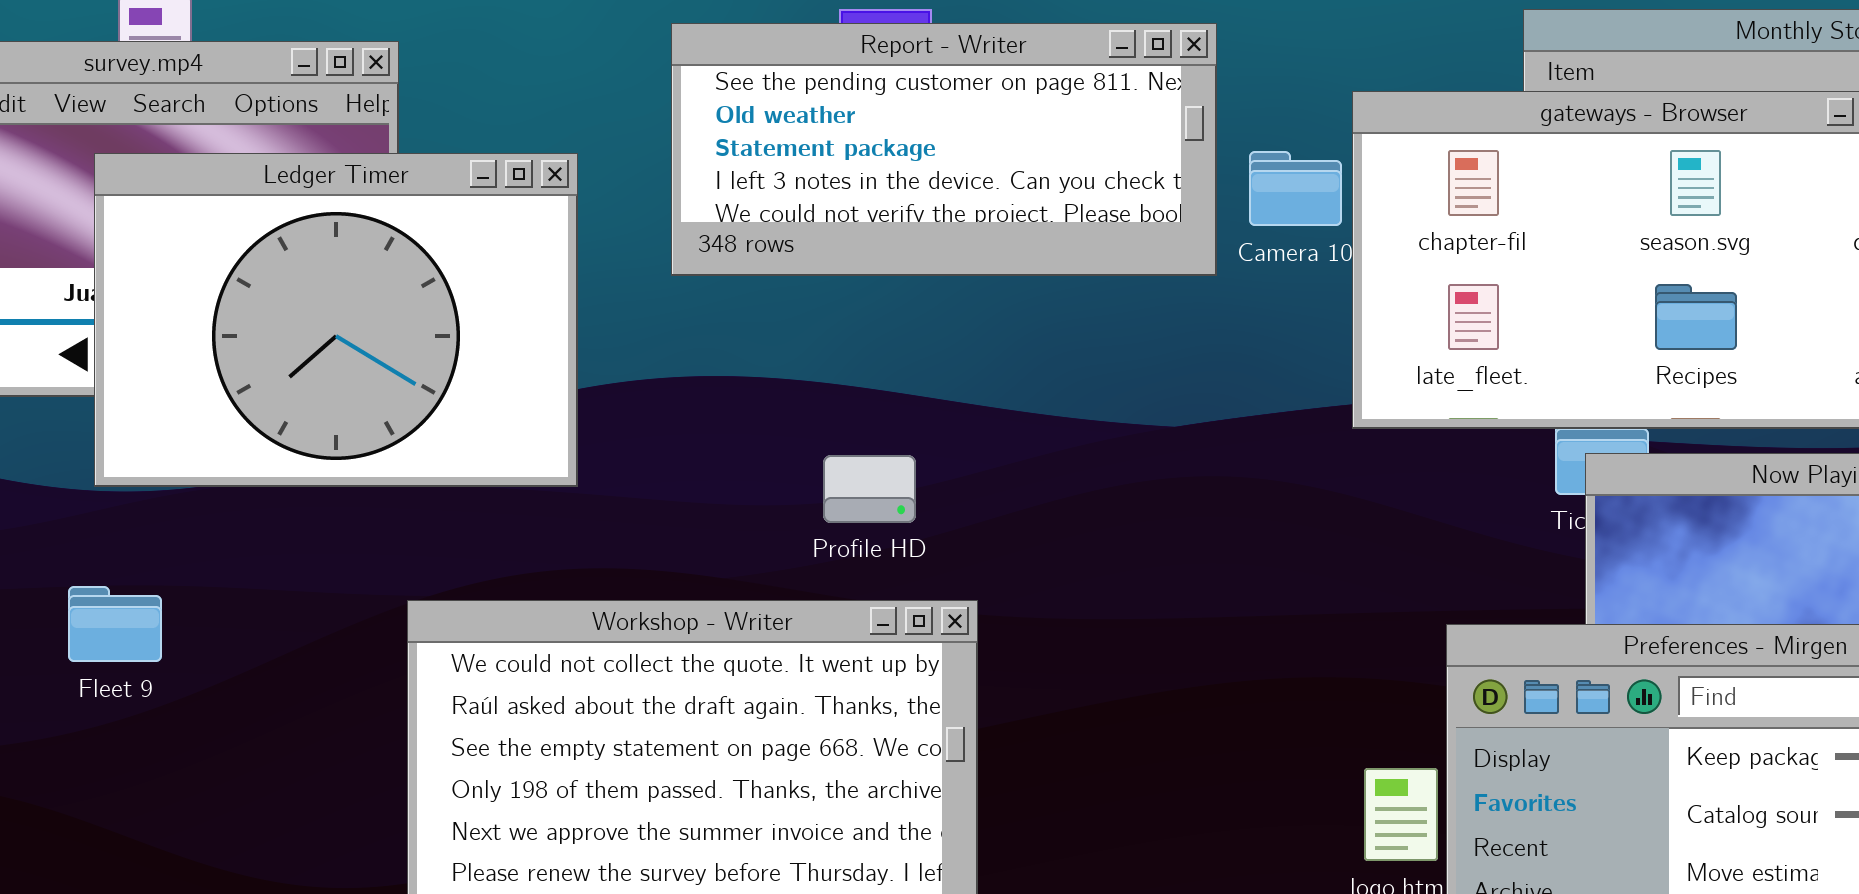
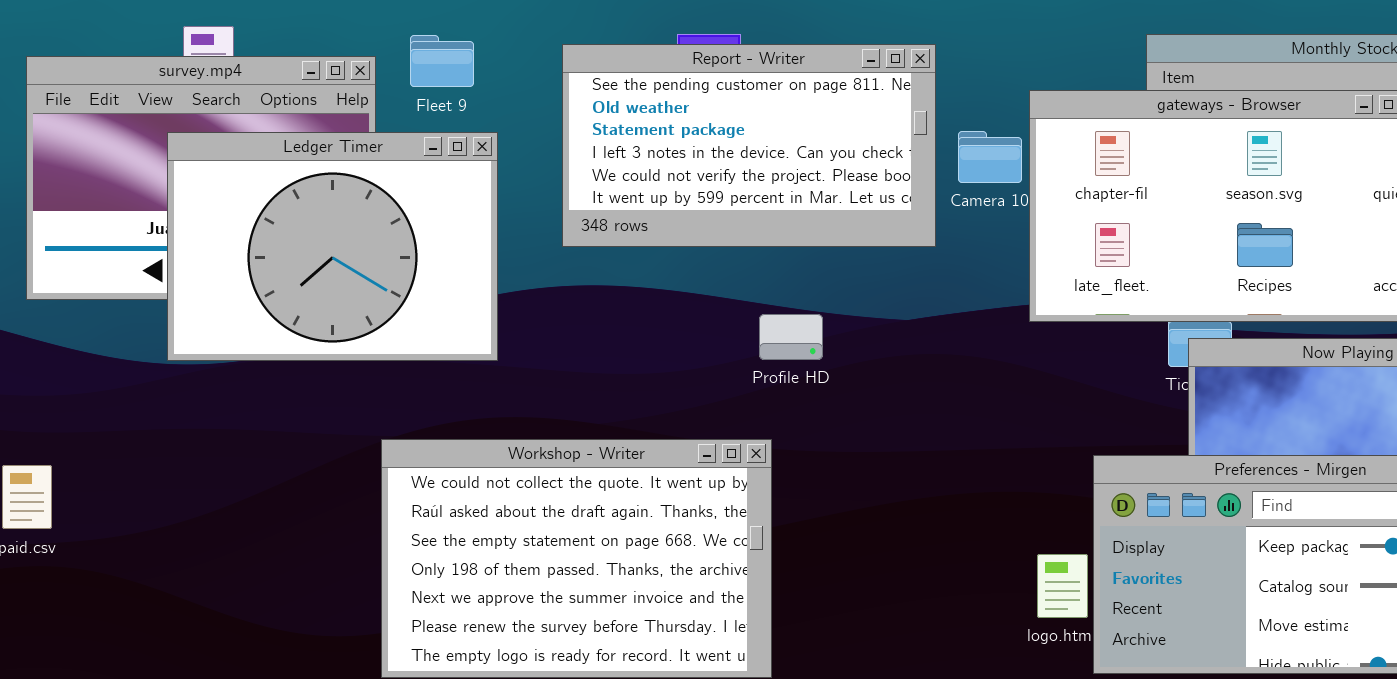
Report - Writer: [671,23,1217,276] -> [562,44,936,247], resized
Profile HD: [823,455,916,523] -> [759,314,823,360], moved
Fleet 9: [68,586,162,662] -> [410,35,474,87], moved

